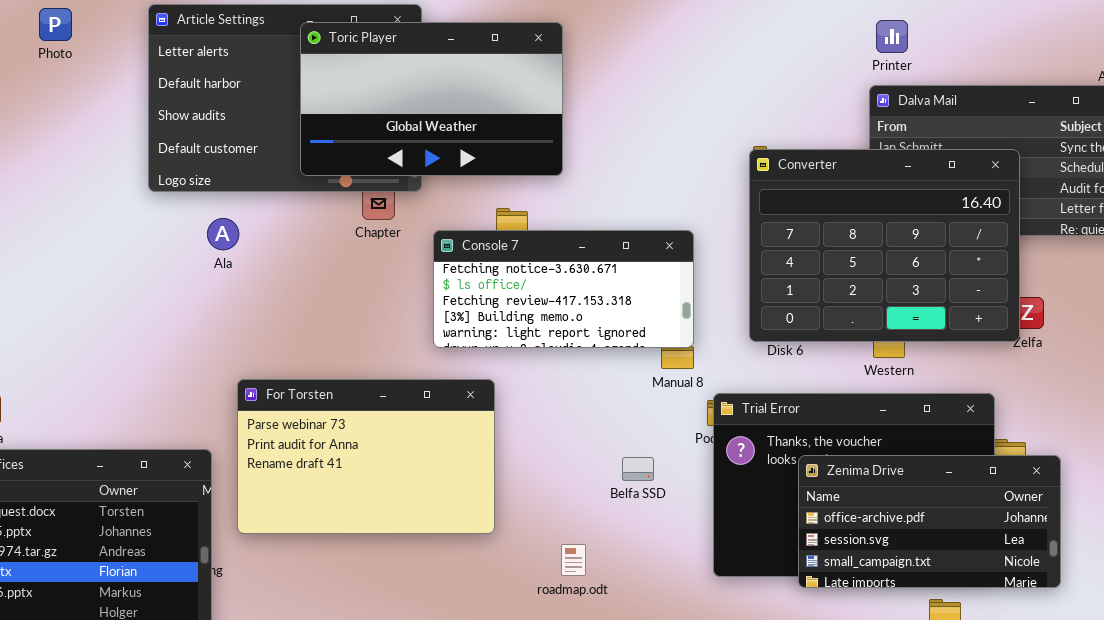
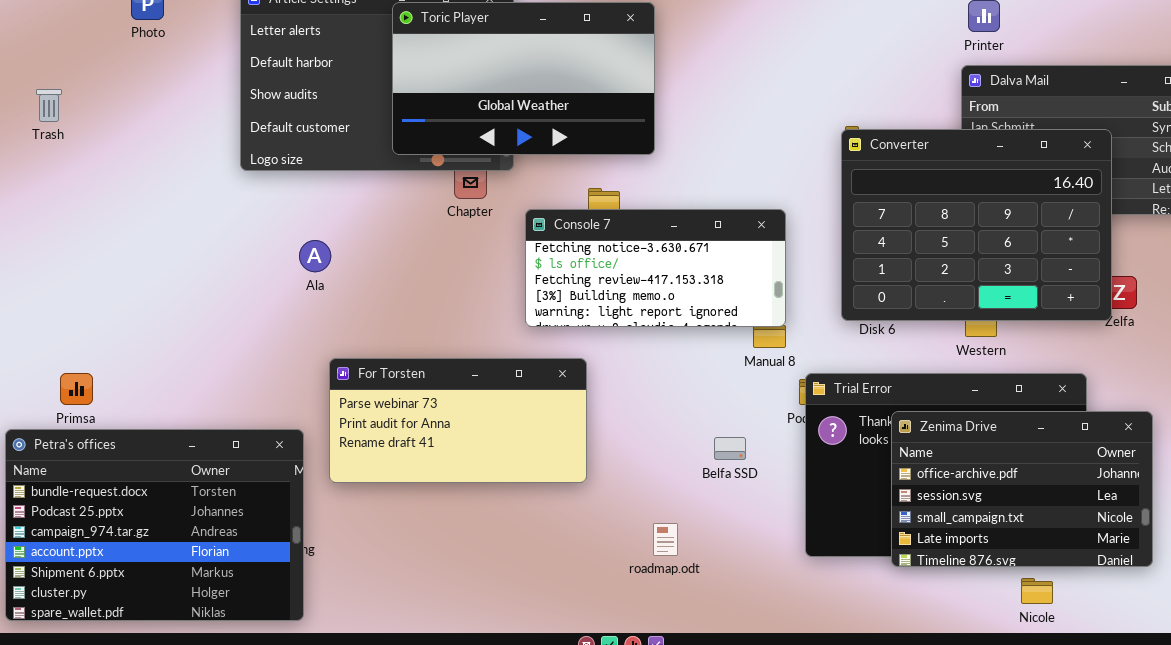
Ala: [207,218,239,250] -> [299,240,331,272], moved
For Torsten: [237,379,495,534] -> [329,358,587,483], resized
Zenima Drive: [798,455,1061,588] -> [891,411,1153,567], resized

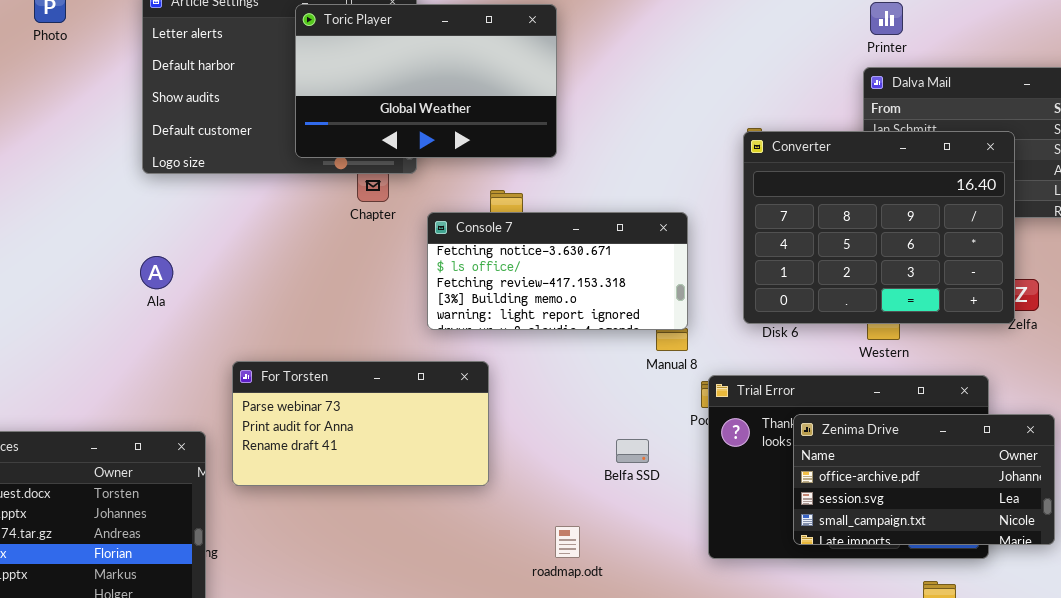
Ala: [299,240,331,272] -> [140,256,173,289], moved
Zenima Drive: [891,411,1153,567] -> [793,414,1055,545], resized

